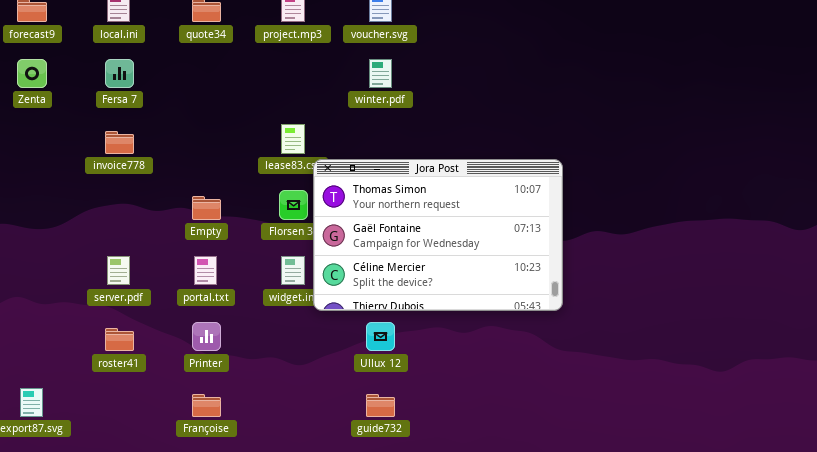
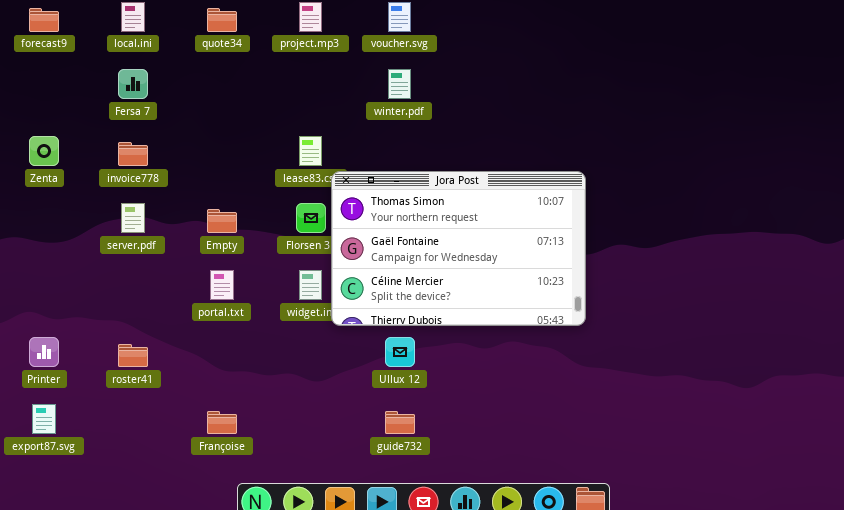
Zenta: [17,59,47,88] -> [29,136,59,166], moved
server.pdf: [107,256,130,285] -> [121,203,145,233], moved
Printer: [192,322,221,351] -> [29,337,59,367], moved

